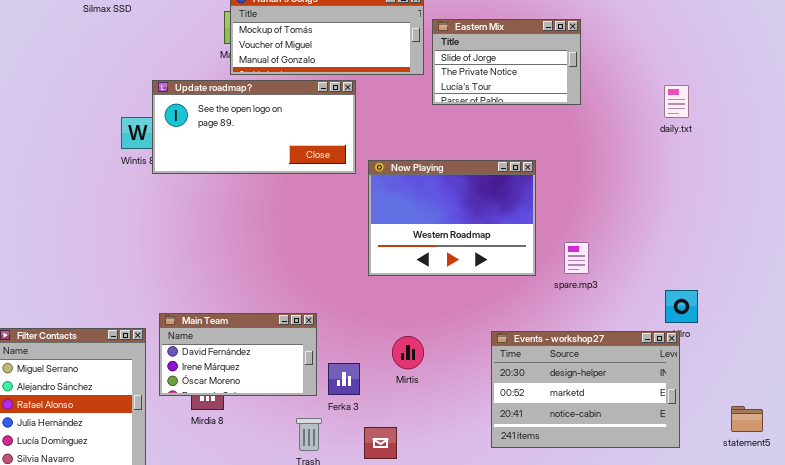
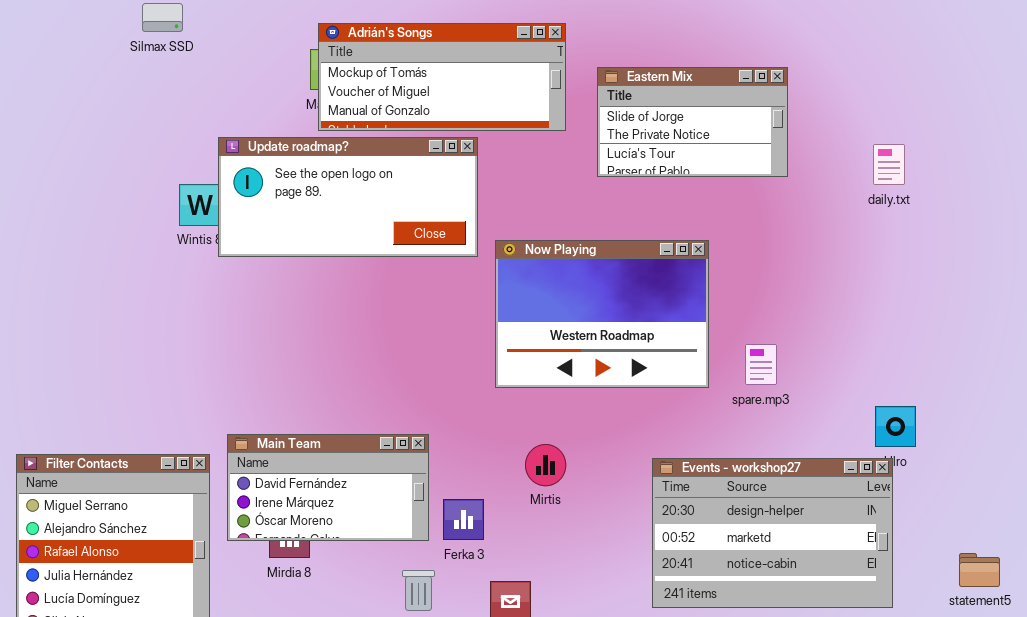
Eastern Mix: [432,19,581,105] -> [597,67,788,177], moved
Mirtis: [392,336,424,369] -> [525,444,566,486], moved

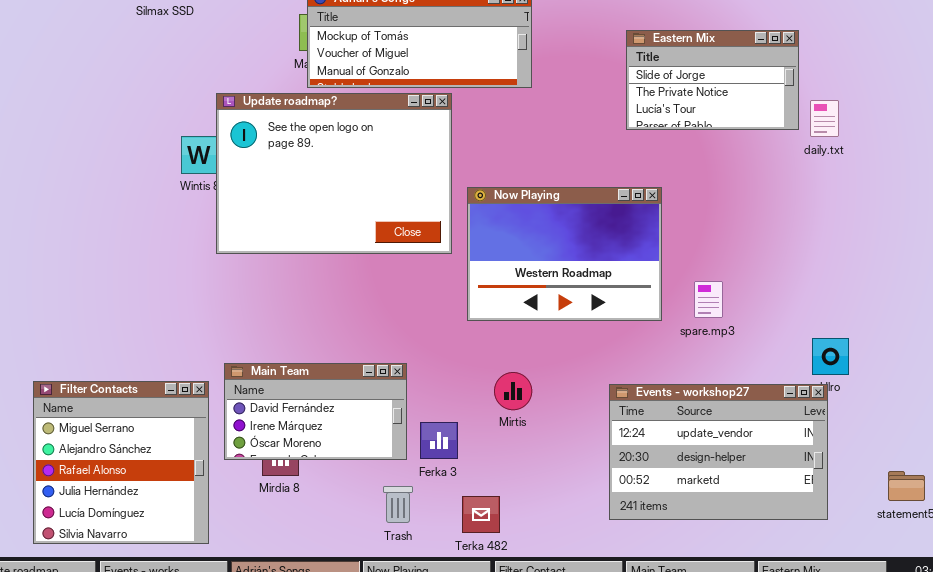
Eastern Mix: [597,67,788,177] -> [626,30,799,130], moved
Update roadmap?: [218,137,478,257] -> [216,93,452,254], resized
Events - workshop27: [652,458,893,608] -> [609,384,828,520], scrolled up 1 row

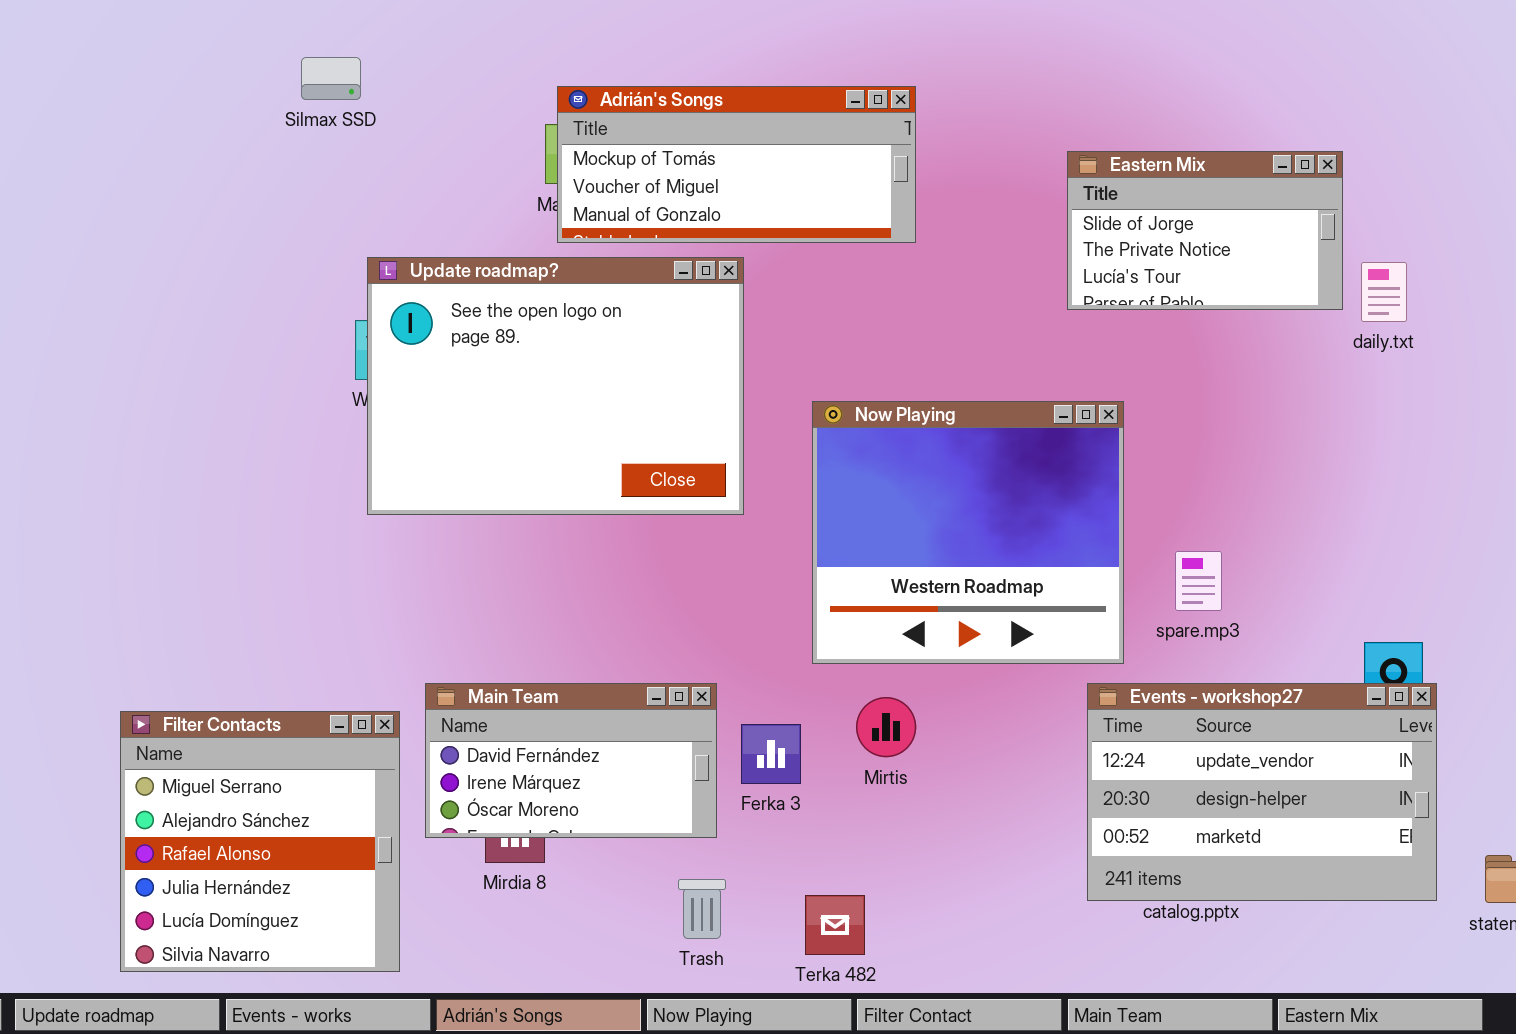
Update roadmap?: [216,93,452,254] -> [367,257,744,515], moved
Now Playing: [467,187,662,321] -> [812,401,1124,664], resized
Events - workshop27: [609,384,828,520] -> [1087,683,1437,901], moved
Ferka 3: [420,422,458,459] -> [741,724,801,784], moved

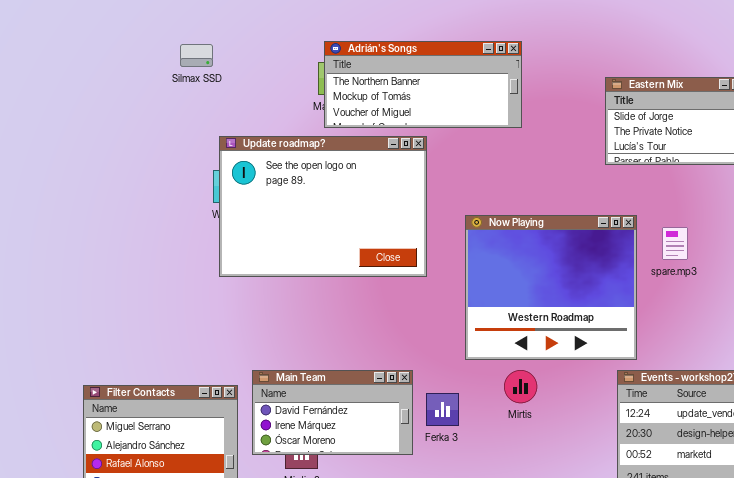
Silmax SSD: [301,57,361,100] -> [180,44,213,67], moved
Adrián's Songs: [557,86,916,243] -> [324,41,522,128], scrolled up 1 row
spare.mp3: [1175,551,1222,611] -> [662,227,688,260], moved
Mirtis: [856,697,916,757] -> [504,370,537,403], moved

